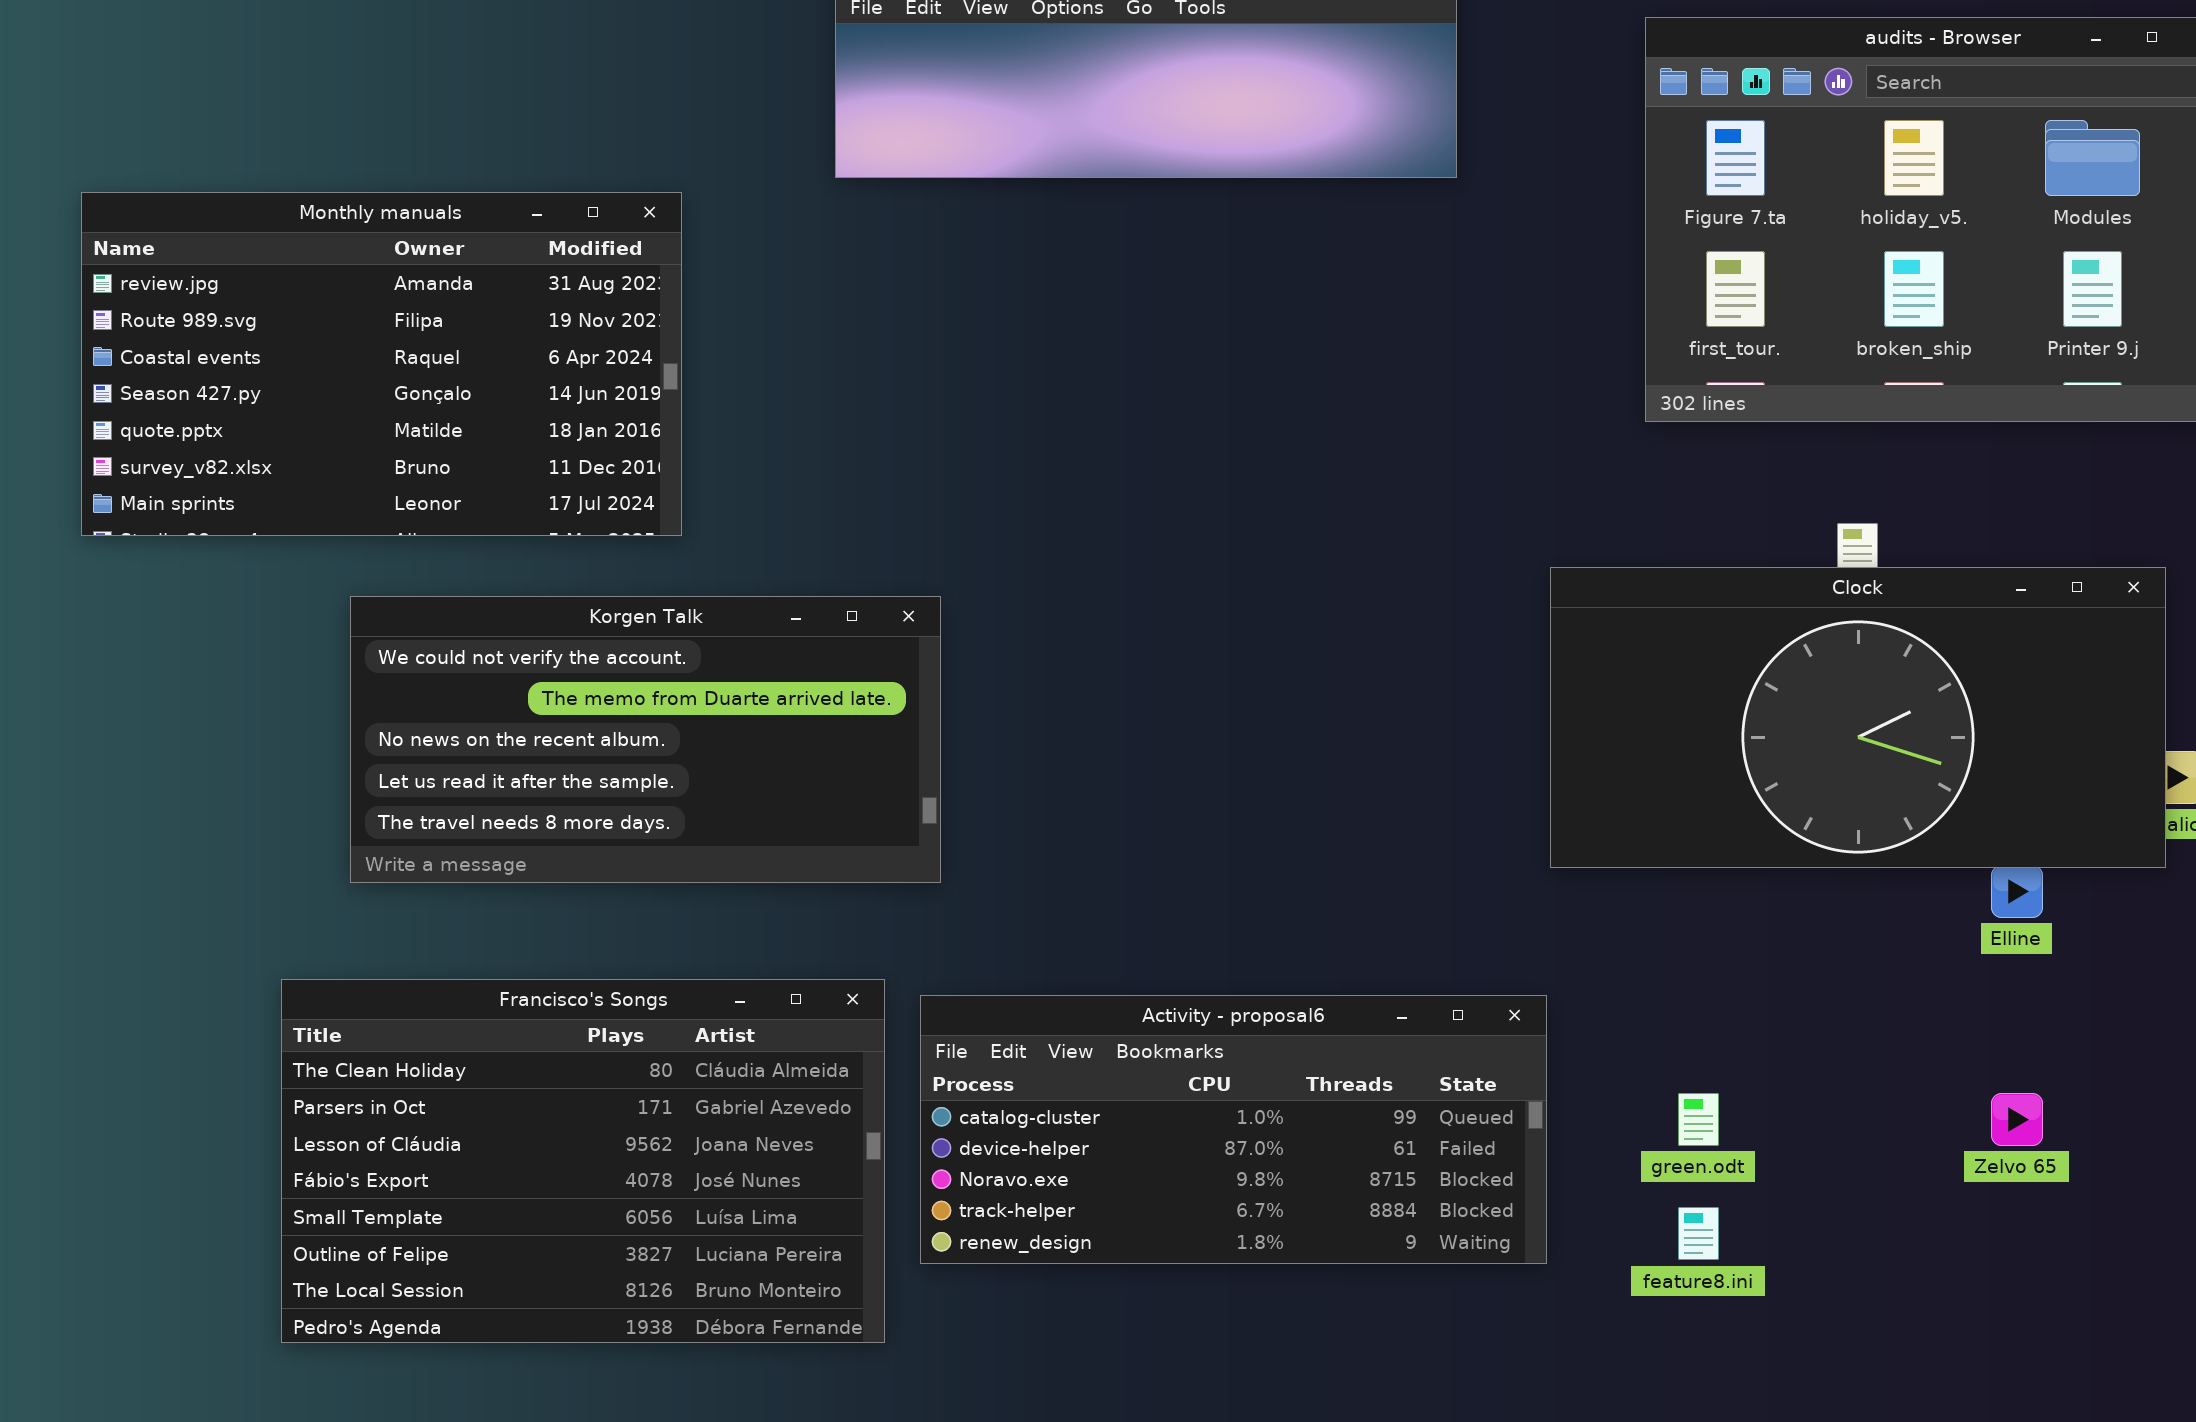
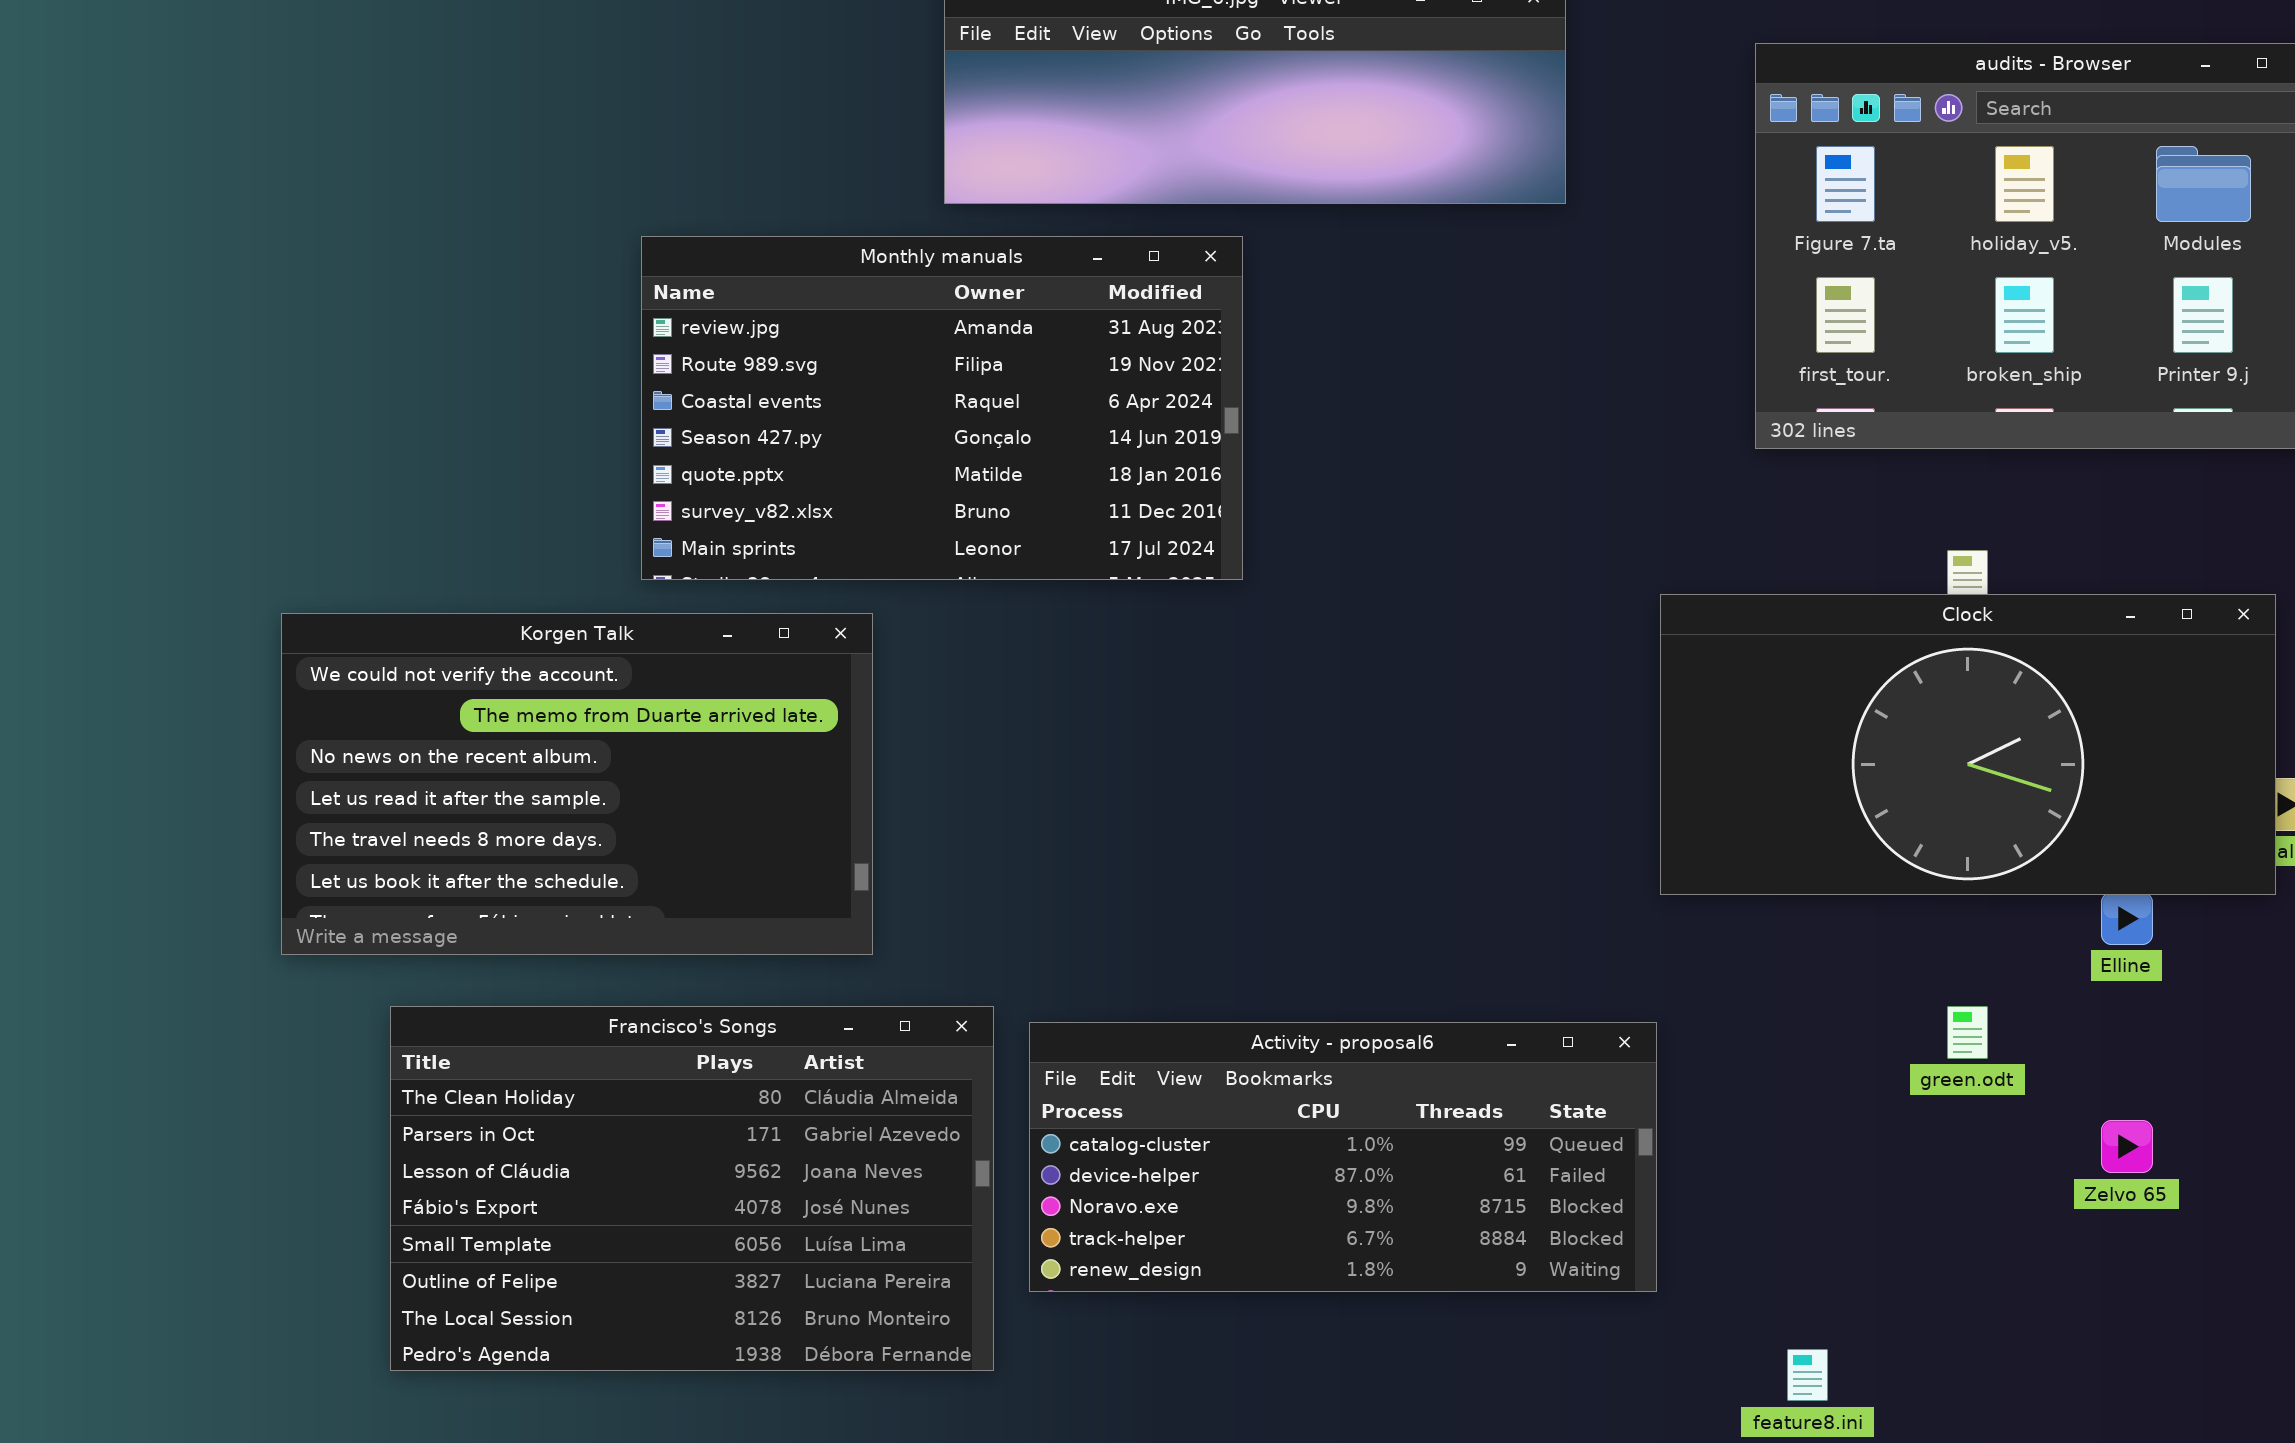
Monthly manuals: [81,192,682,536] -> [641,236,1243,580], moved
Korgen Talk: [350,596,941,883] -> [281,613,873,955], moved, resized
green.odt: [1678,1093,1719,1146] -> [1947,1006,1988,1059], moved
feature8.ini: [1678,1207,1719,1260] -> [1787,1349,1828,1401], moved

